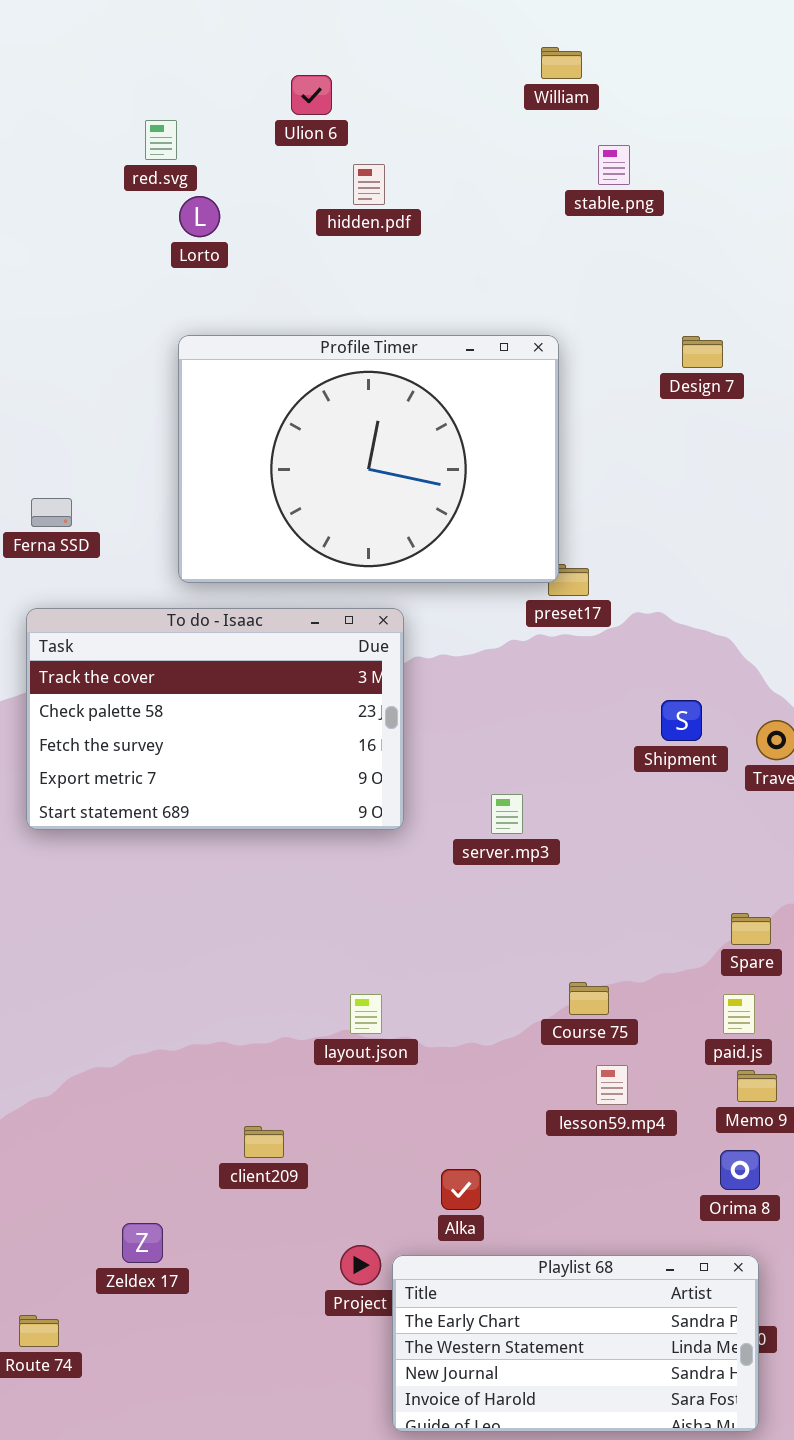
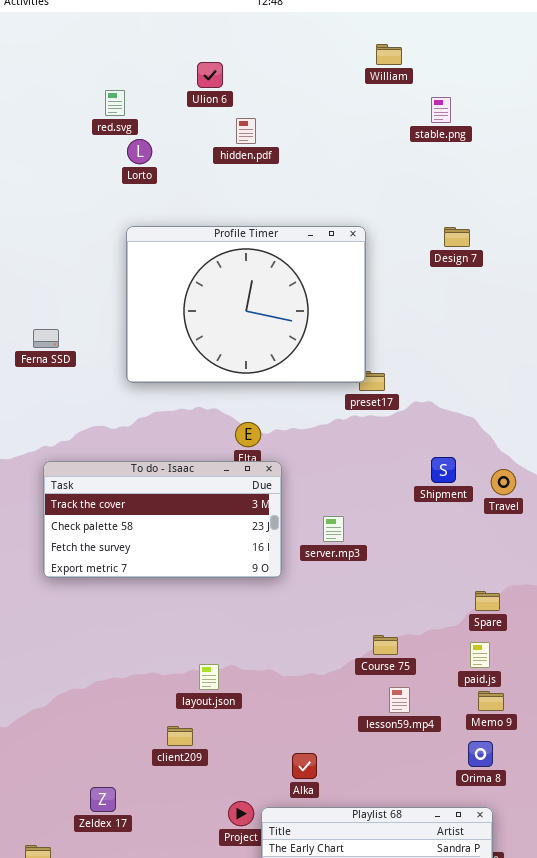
William: [541,47,582,79] -> [376,44,402,65], moved
stable.png: [598,145,630,185] -> [431,97,451,123], moved
To do - Isaac: [26,608,404,830] -> [43,461,282,578], moved, resized
layout.json: [350,994,382,1034] -> [199,664,219,690], moved

